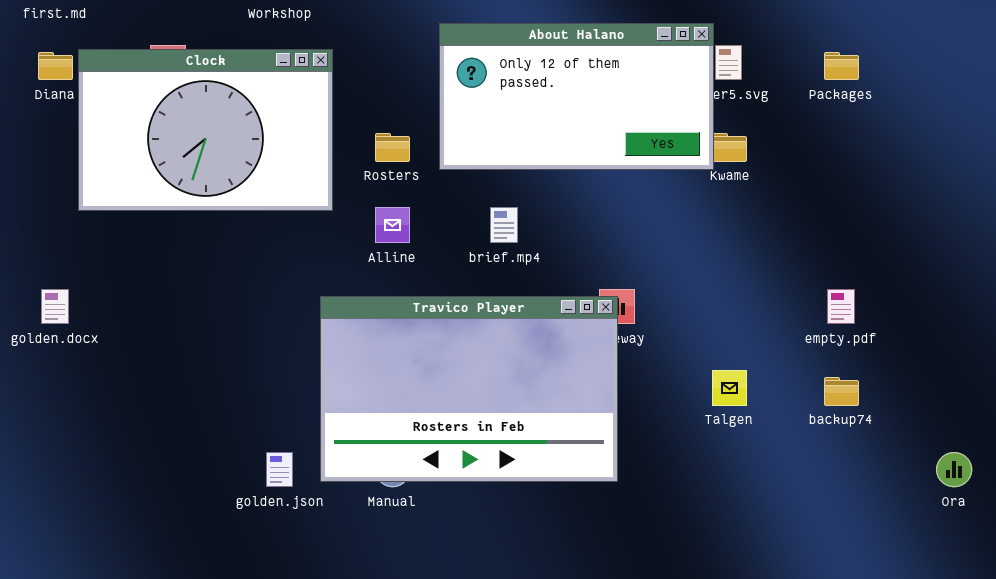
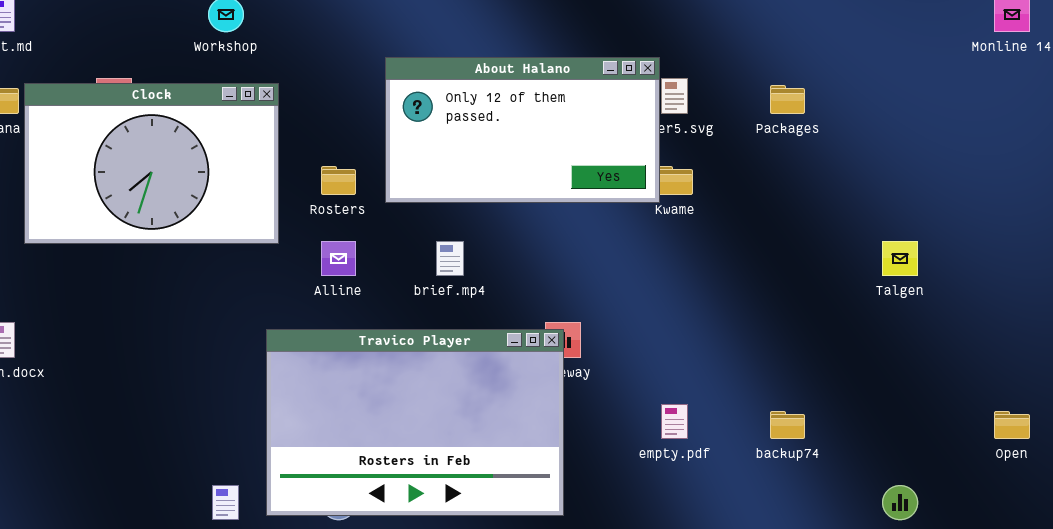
empty.pdf: [827,289,855,324] -> [661,404,688,439], moved
Talgen: [712,370,747,406] -> [882,241,918,276], moved

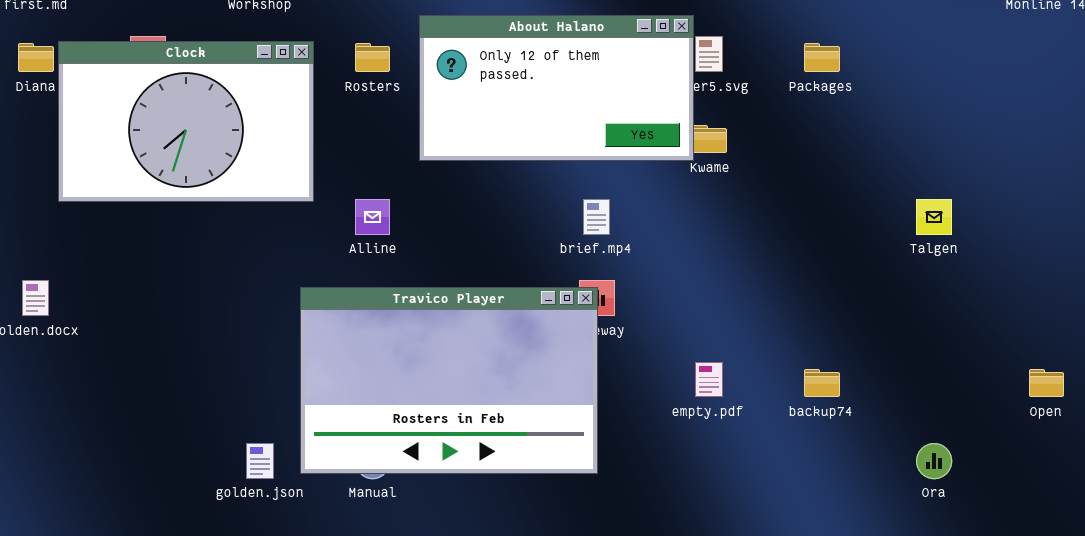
Rosters: [321,166,356,195] -> [355,43,390,72], moved
brief.mp4: [436,241,464,276] -> [583,199,610,235], moved

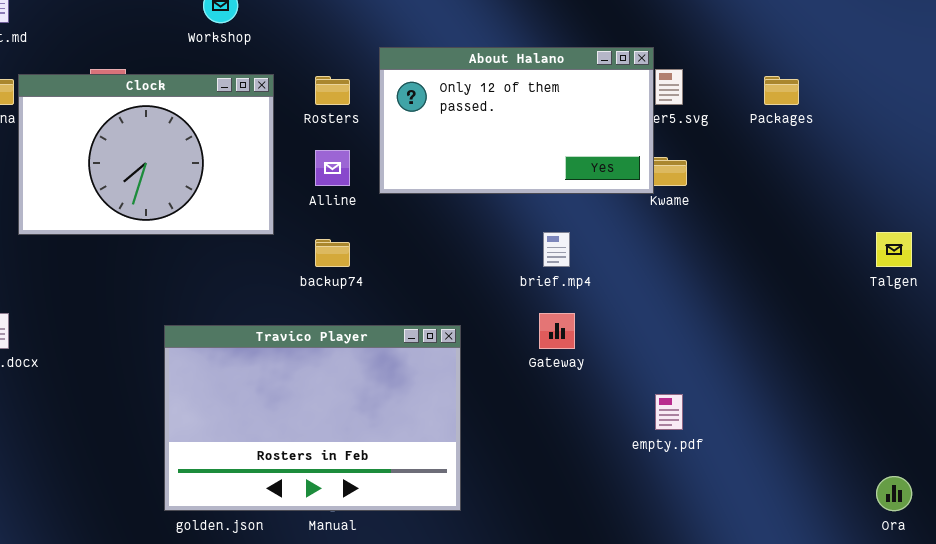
Alline: [355,199,390,235] -> [315,150,350,186], moved
Travico Player: [300,287,598,474] -> [164,325,461,511], moved
backup74: [804,369,840,397] -> [315,239,350,267], moved

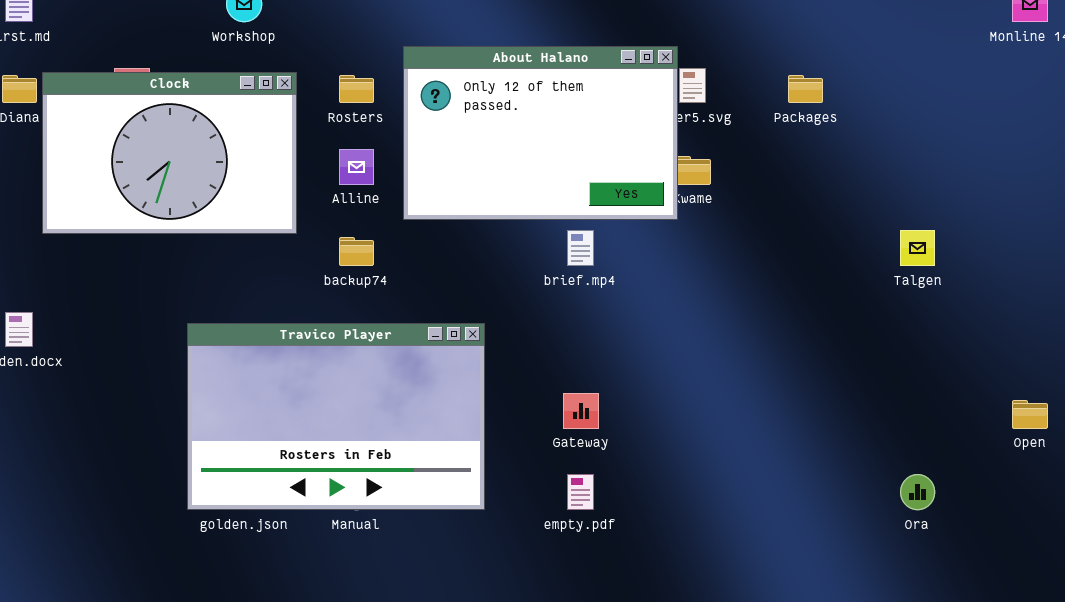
About Halano: [379,47,654,194] -> [403,46,678,220], resized
Gateway: [539,313,575,349] -> [563,393,599,429], moved
empty.pdf: [655,394,683,430] -> [567,474,594,510], moved

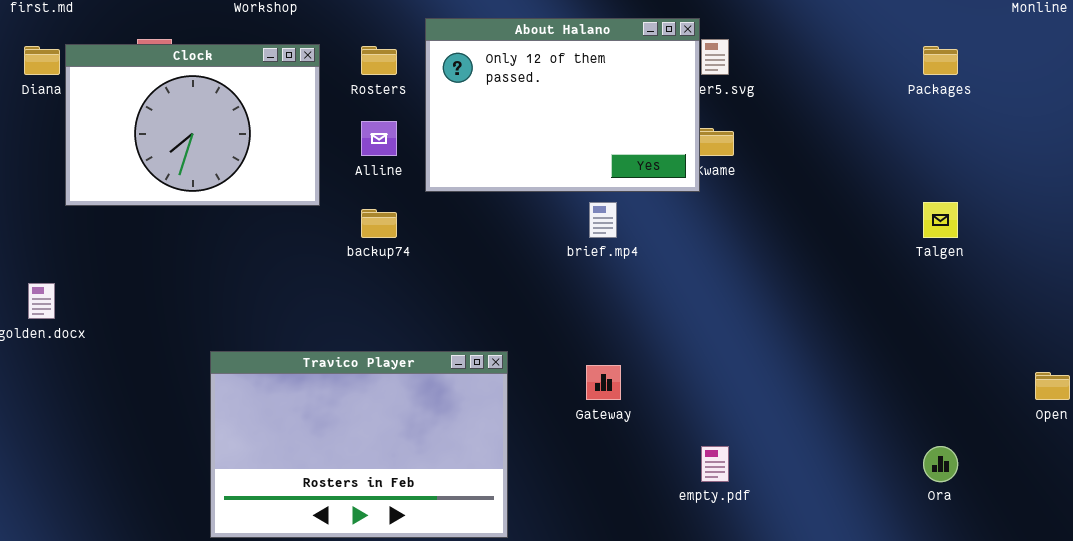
Packages: [788,75,823,103] -> [923,46,958,75], moved
Travico Player: [187,323,485,510] -> [210,351,508,538], moved
empty.pdf: [567,474,594,510] -> [701,446,729,482], moved

